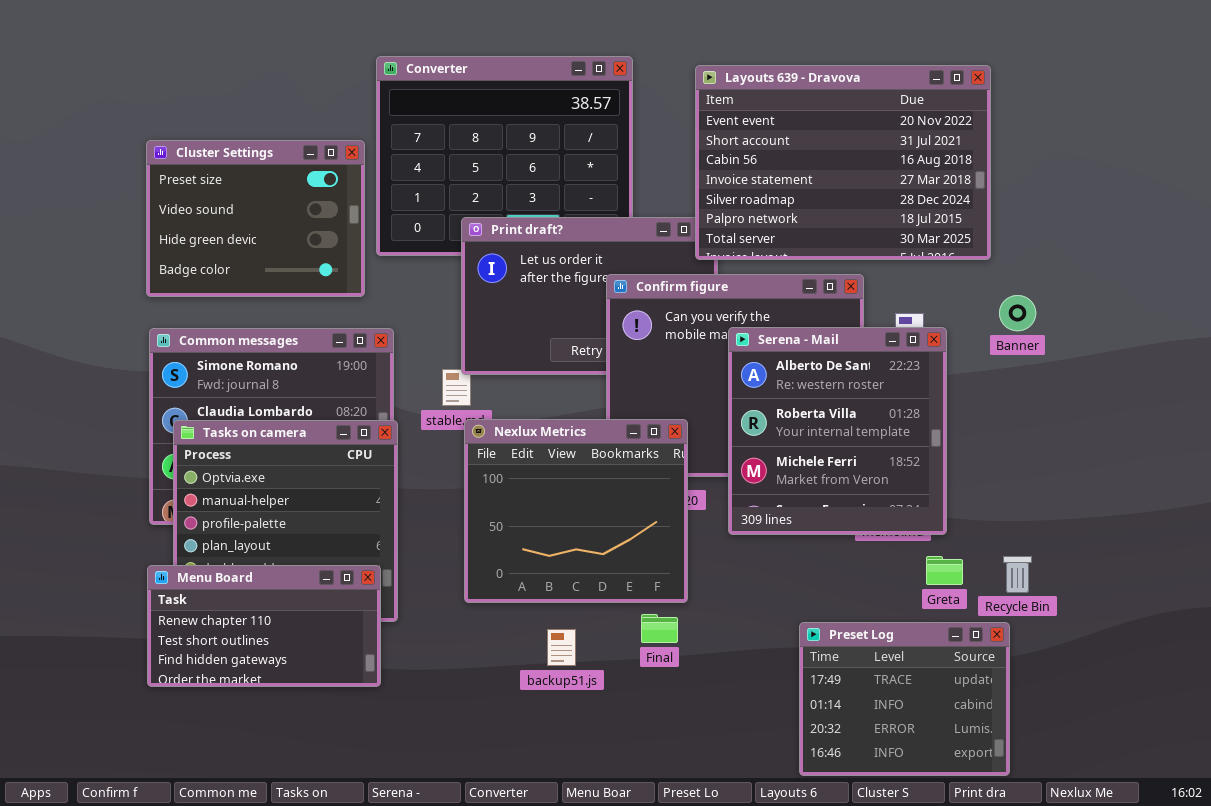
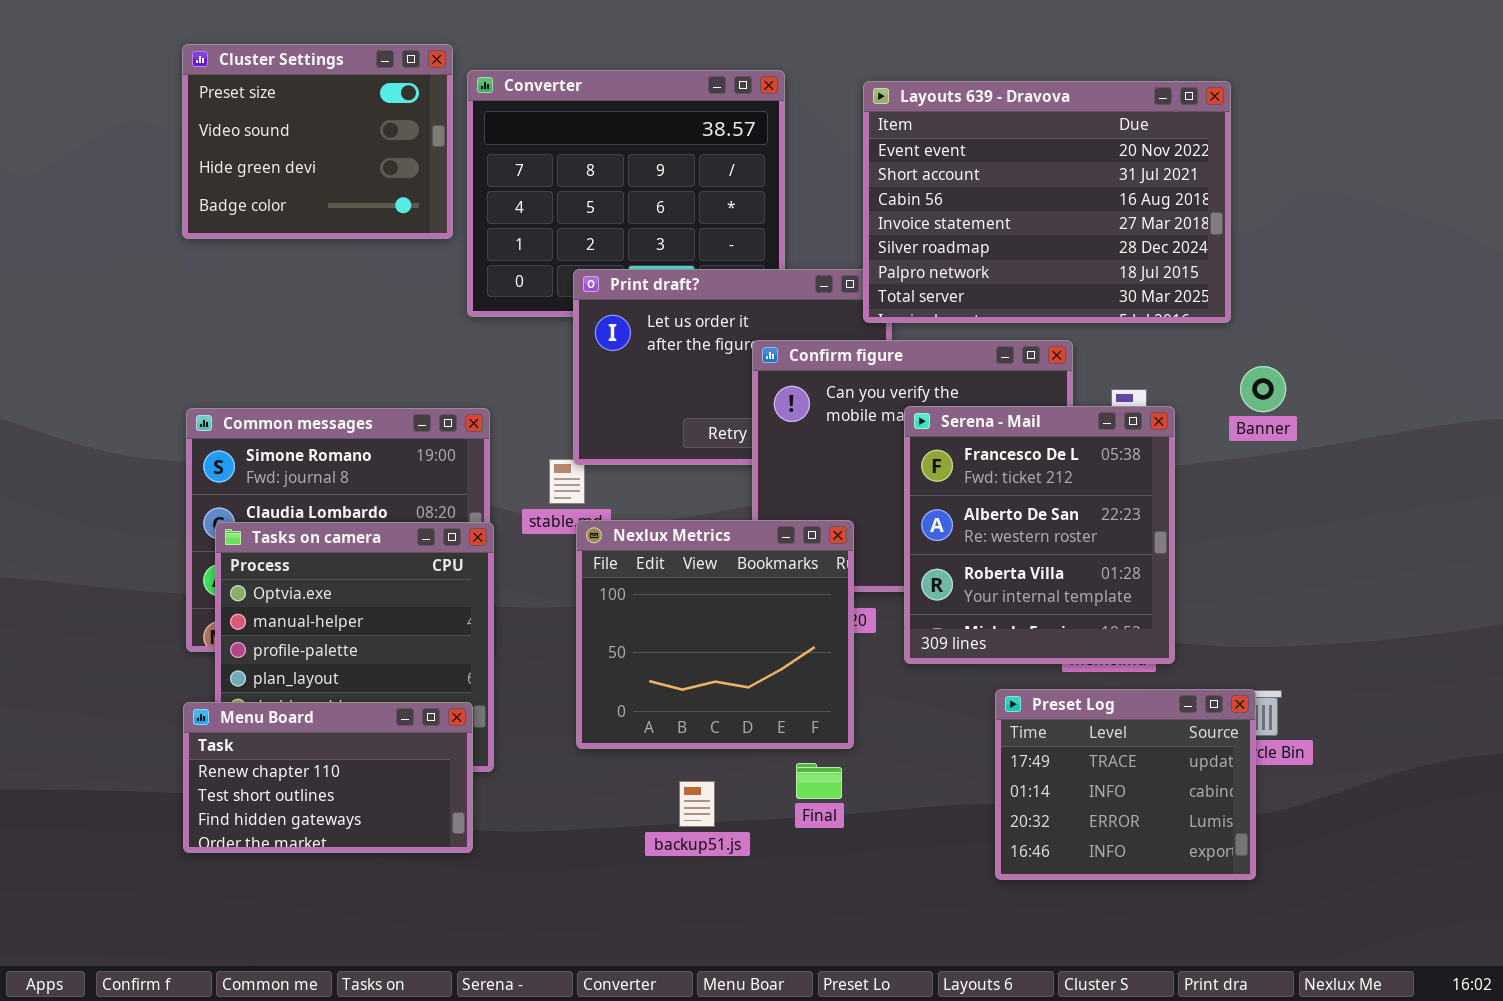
Cluster Settings: [146,140,365,297] -> [182,44,453,239], moved
Serena - Mail: [728,327,947,535] -> [904,406,1175,664], scrolled up 1 row
Preset Log: [799,622,1010,776] -> [995,689,1256,880], moved

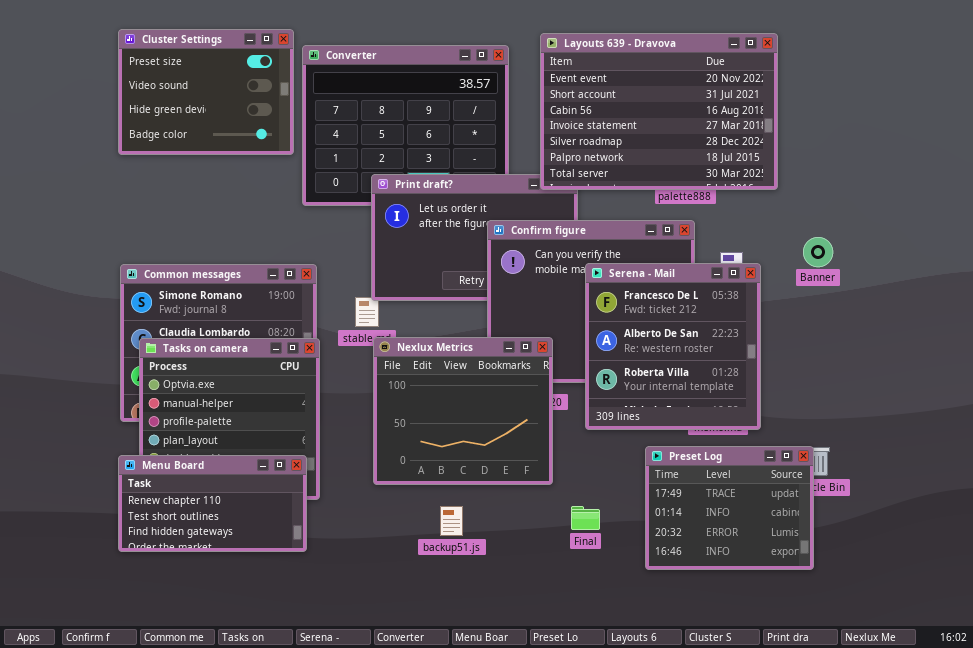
Layouts 639 - Dravova: [863,81,1231,323] -> [540,33,778,190], moved
Final: [796,763,842,799] -> [571,506,600,530], moved

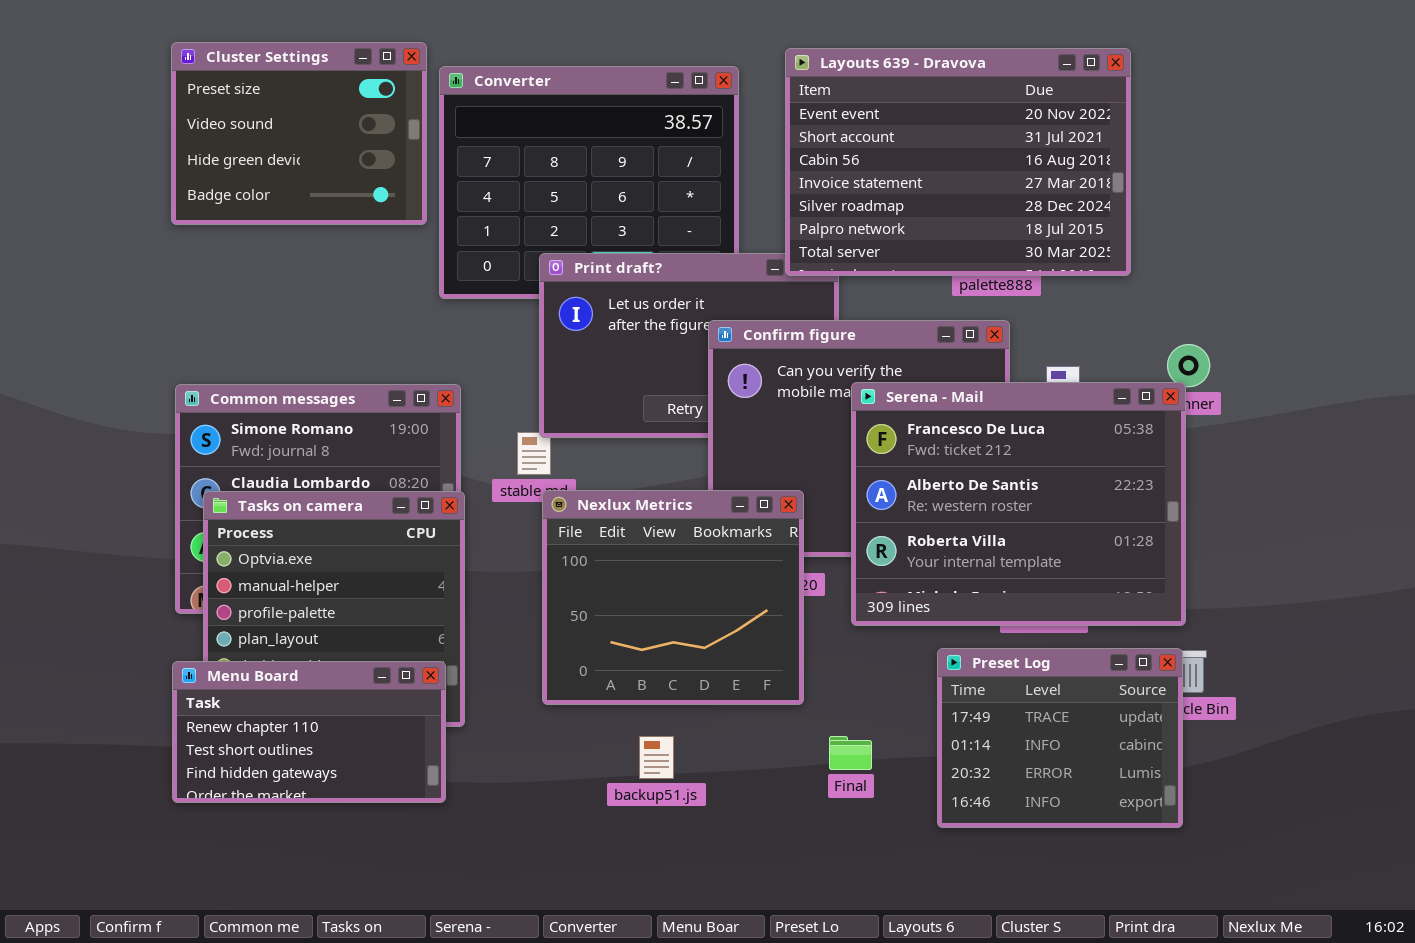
Serena - Mail: [585,263,761,430] -> [851,382,1186,626], resized

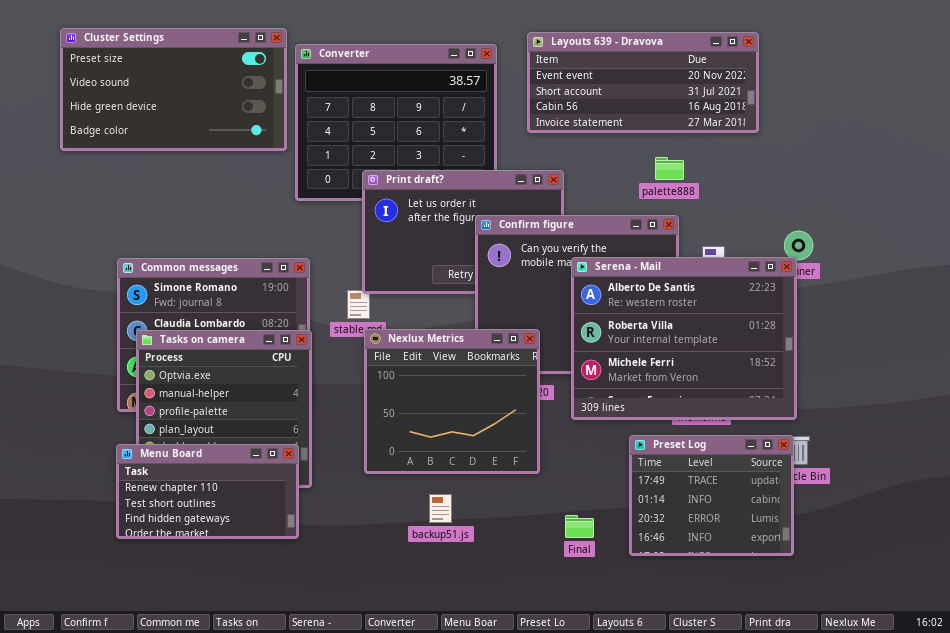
Cluster Settings: [171,42,427,225] -> [60,28,287,151], resized
Layouts 639 - Dravova: [785,48,1131,276] -> [527,32,759,133], resized
Serena - Mail: [851,382,1186,626] -> [571,257,797,420], scrolled down 1 row
Final: [829,736,872,770] -> [565,515,594,538], moved

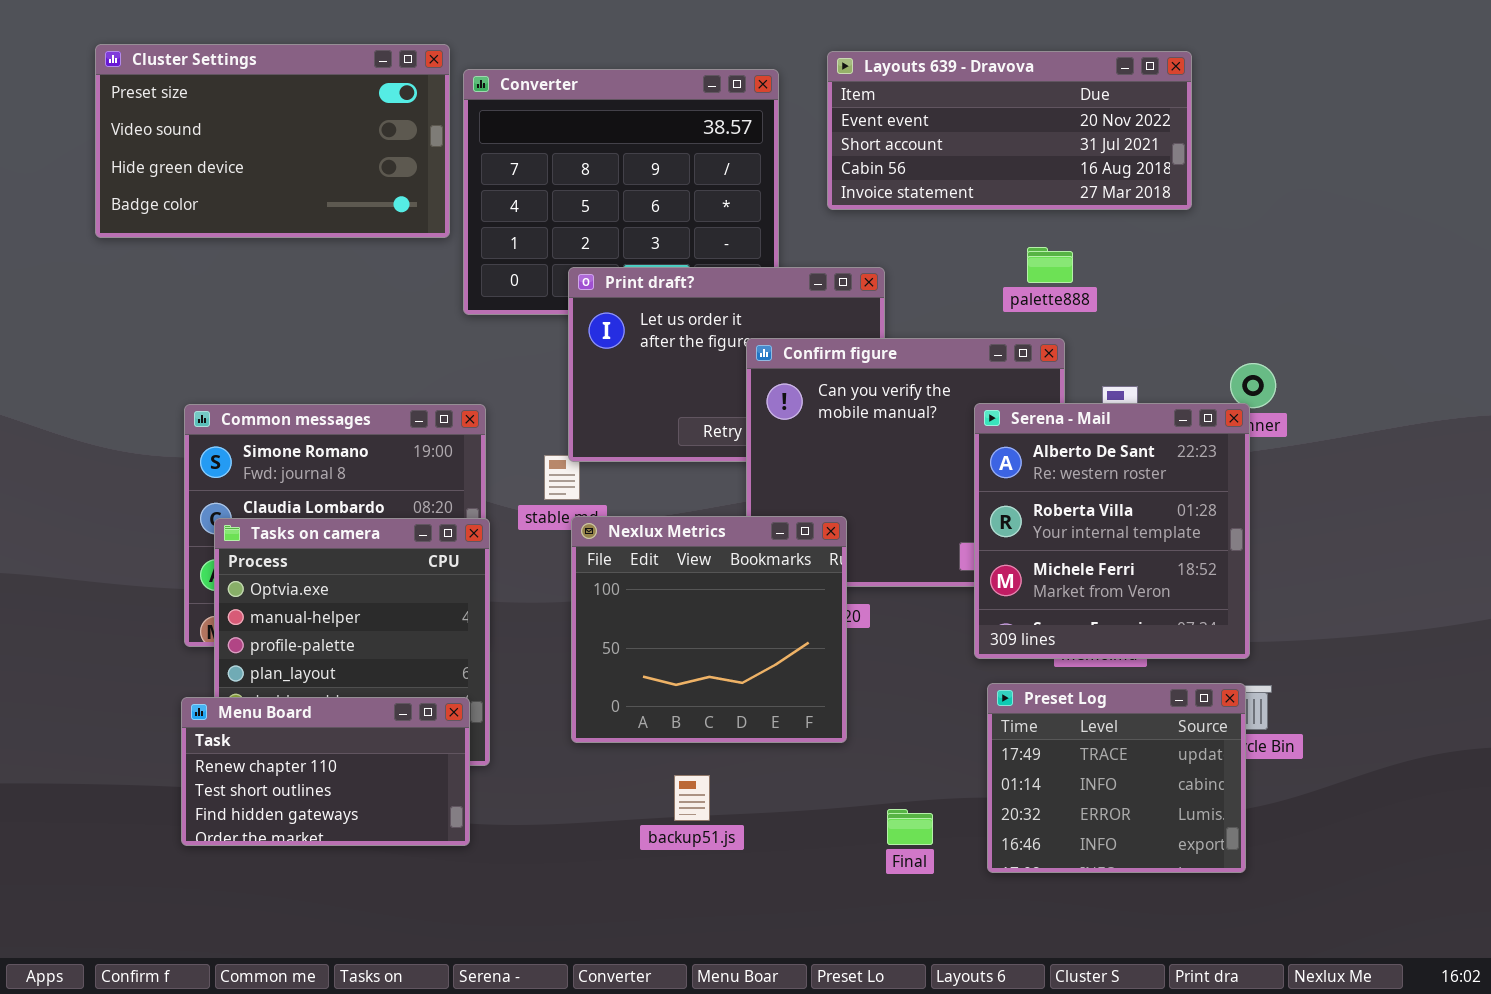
Serena - Mail: [571,257,797,420] -> [974,403,1250,659], resized

